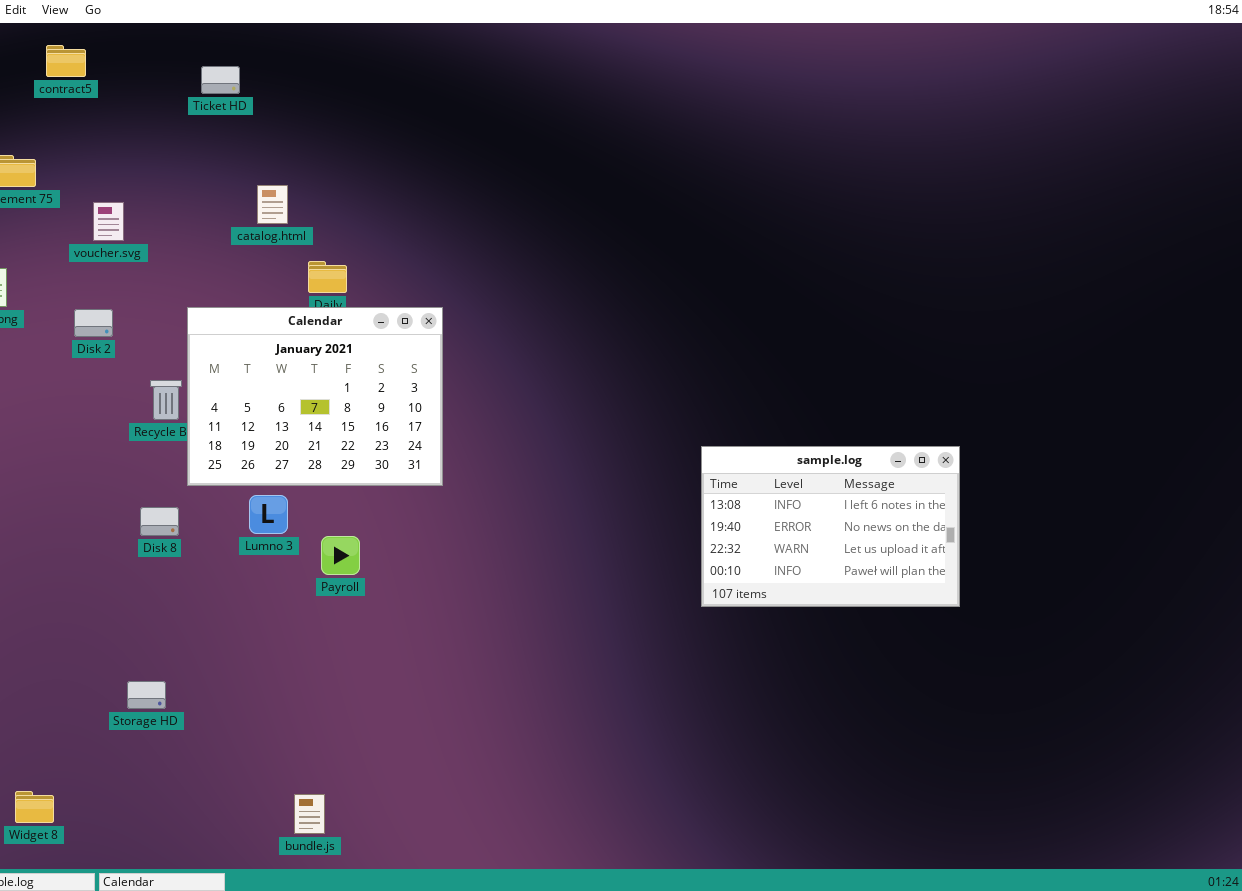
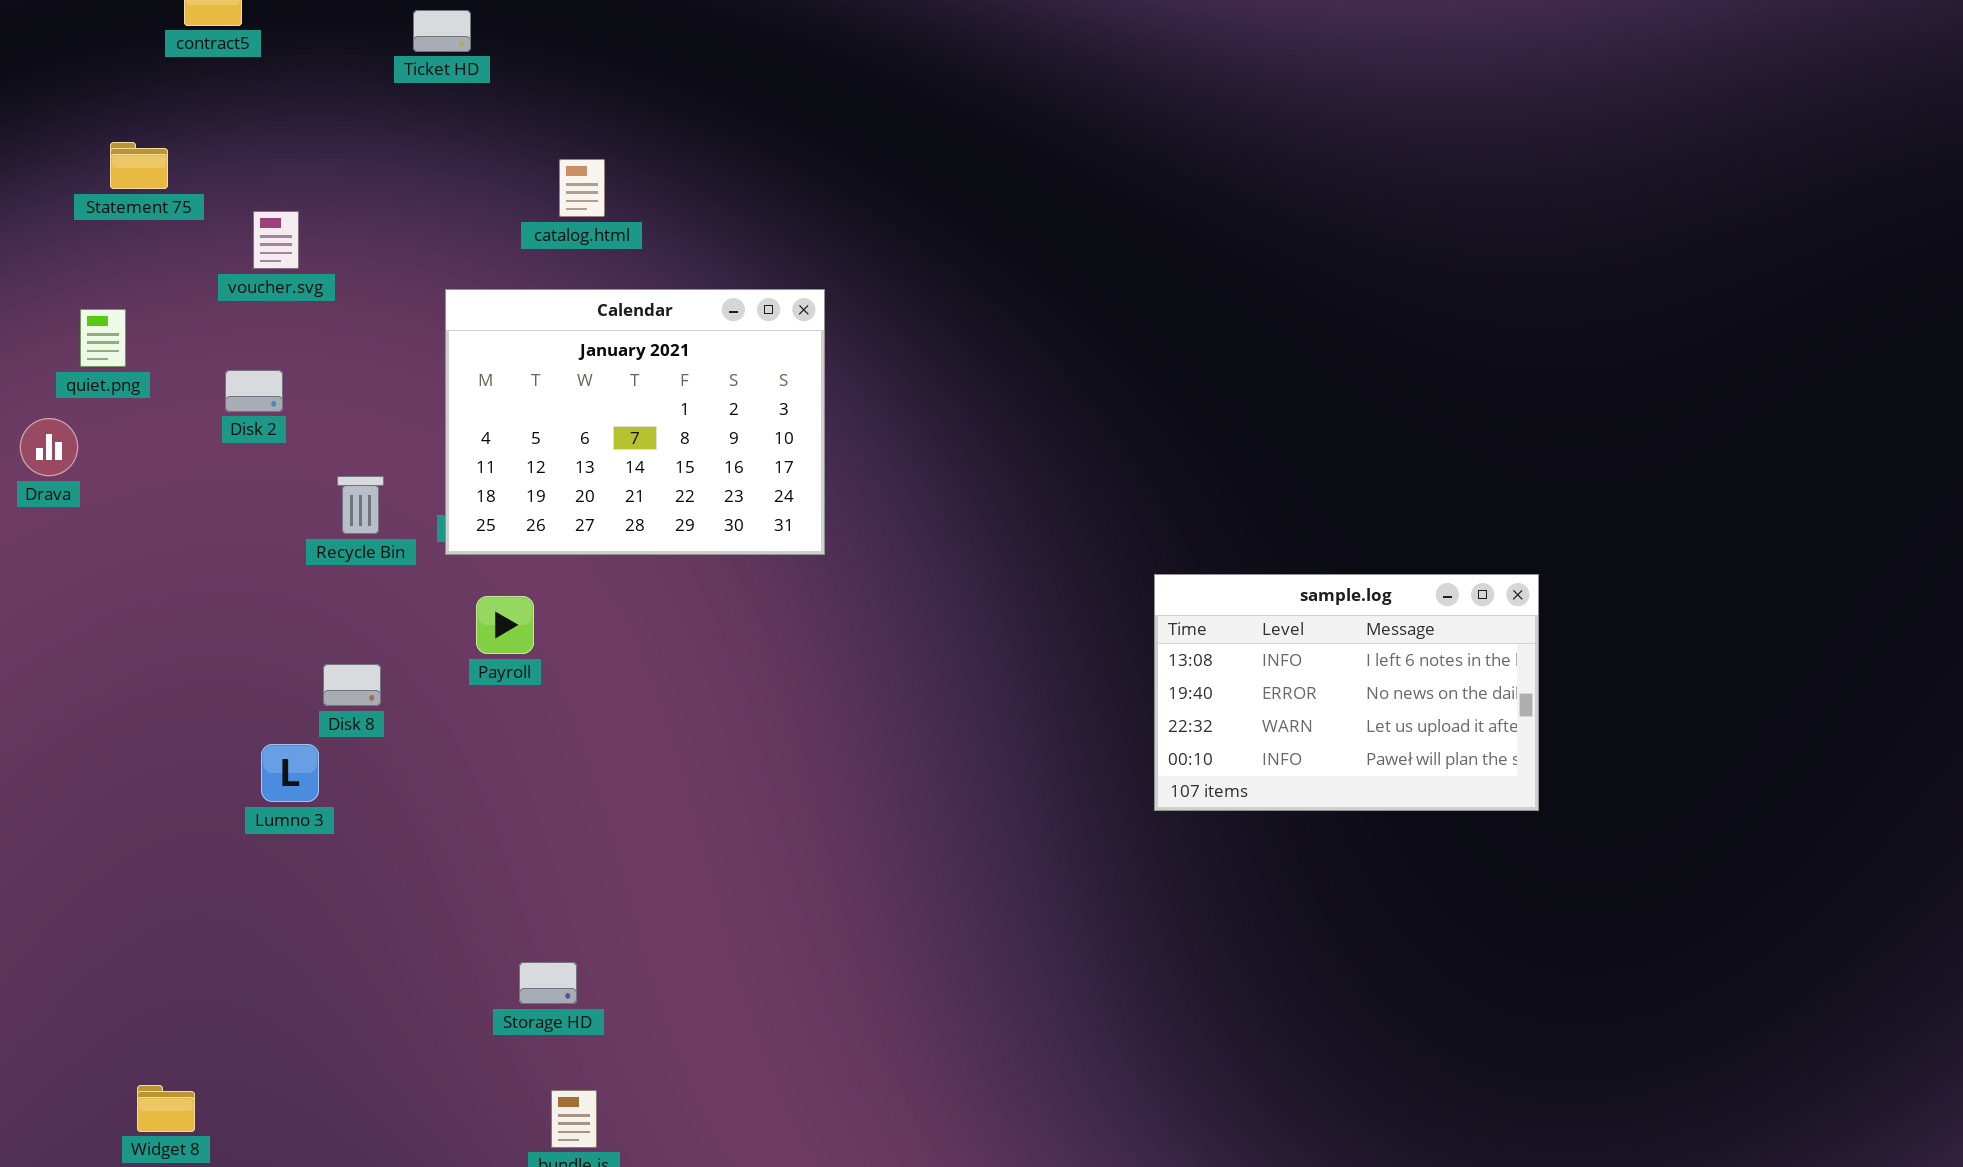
catalog.html: [257,185,288,224] -> [559,159,605,217], moved
Calendar: [187,307,443,486] -> [445,289,825,555], moved
Lumno 3: [249,495,288,534] -> [261,744,319,802], moved
Payroll: [321,536,360,575] -> [476,596,534,654], moved
Storage HD: [127,681,166,709] -> [519,962,577,1004], moved

